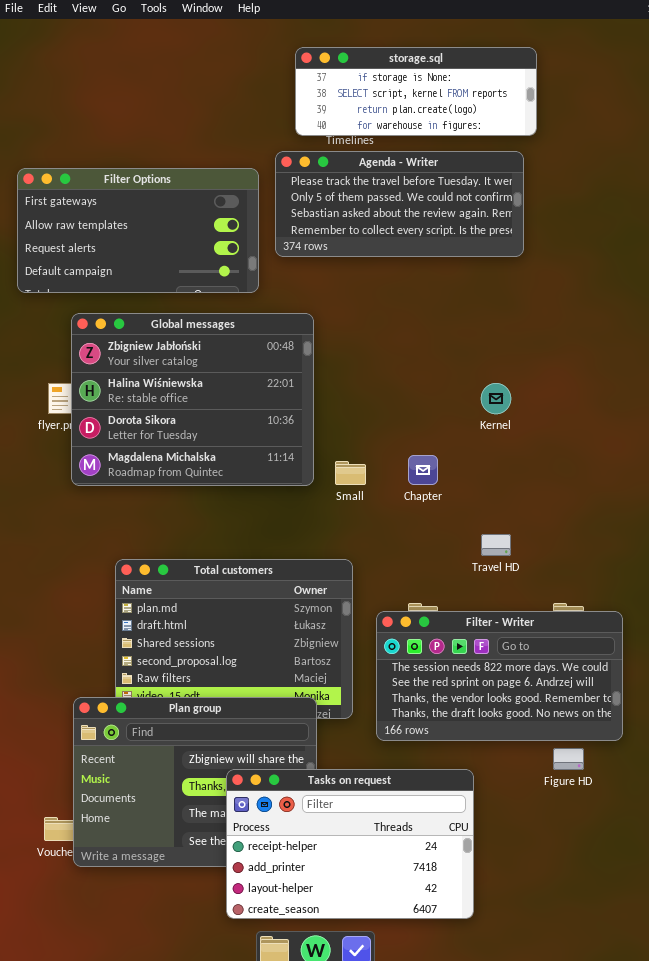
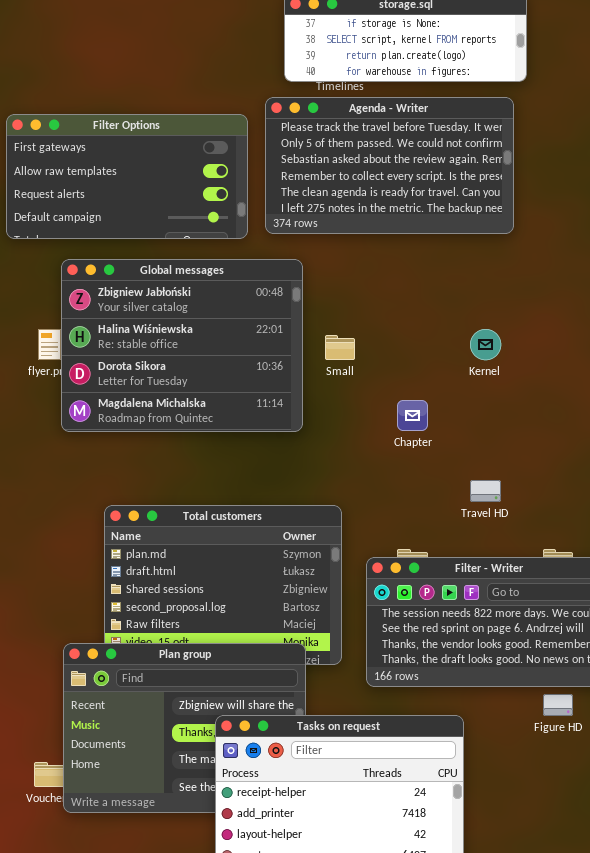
Agenda - Writer: [275,151,524,257] -> [265,97,514,234], resized
Small: [335,461,366,485] -> [325,335,355,360], moved

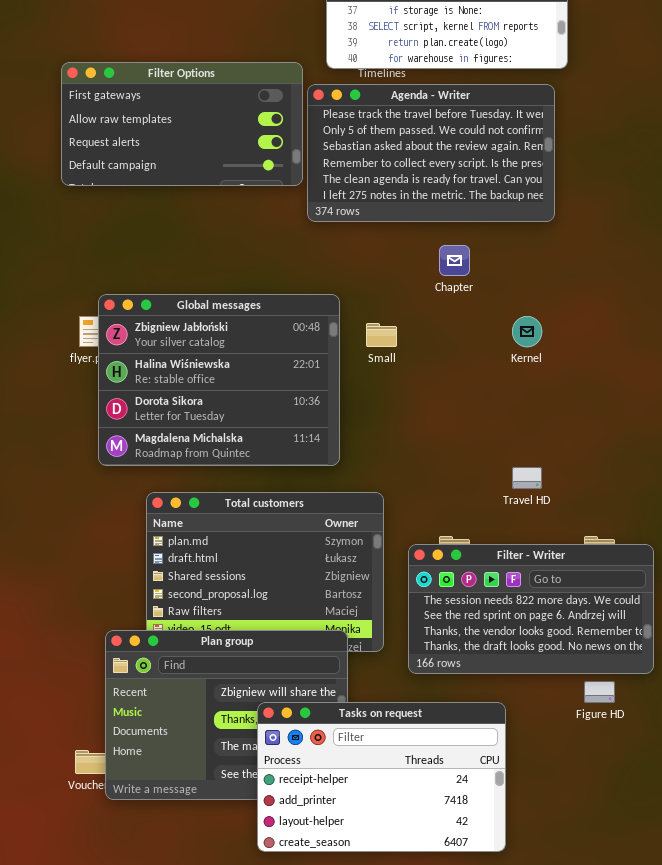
Filter Options: [6,114,248,239] -> [61,62,303,186], moved
Global messages: [61,259,303,432] -> [98,294,340,466], moved
Chapter: [397,400,428,431] -> [439,245,470,276], moved

